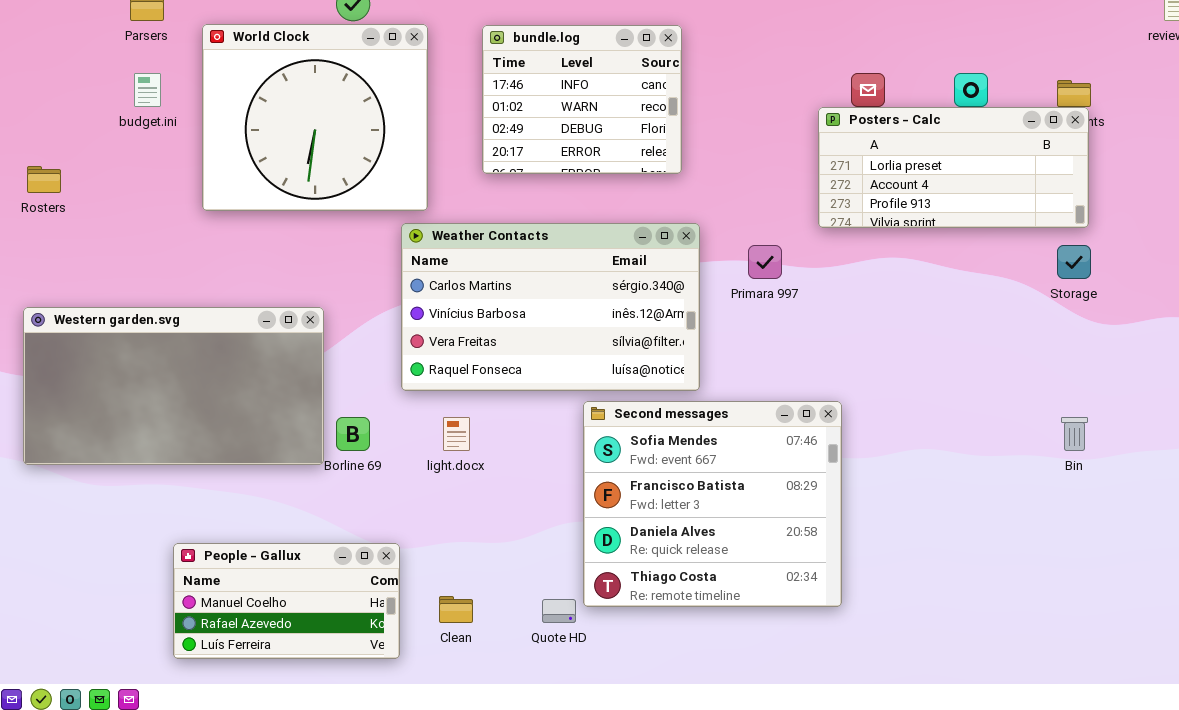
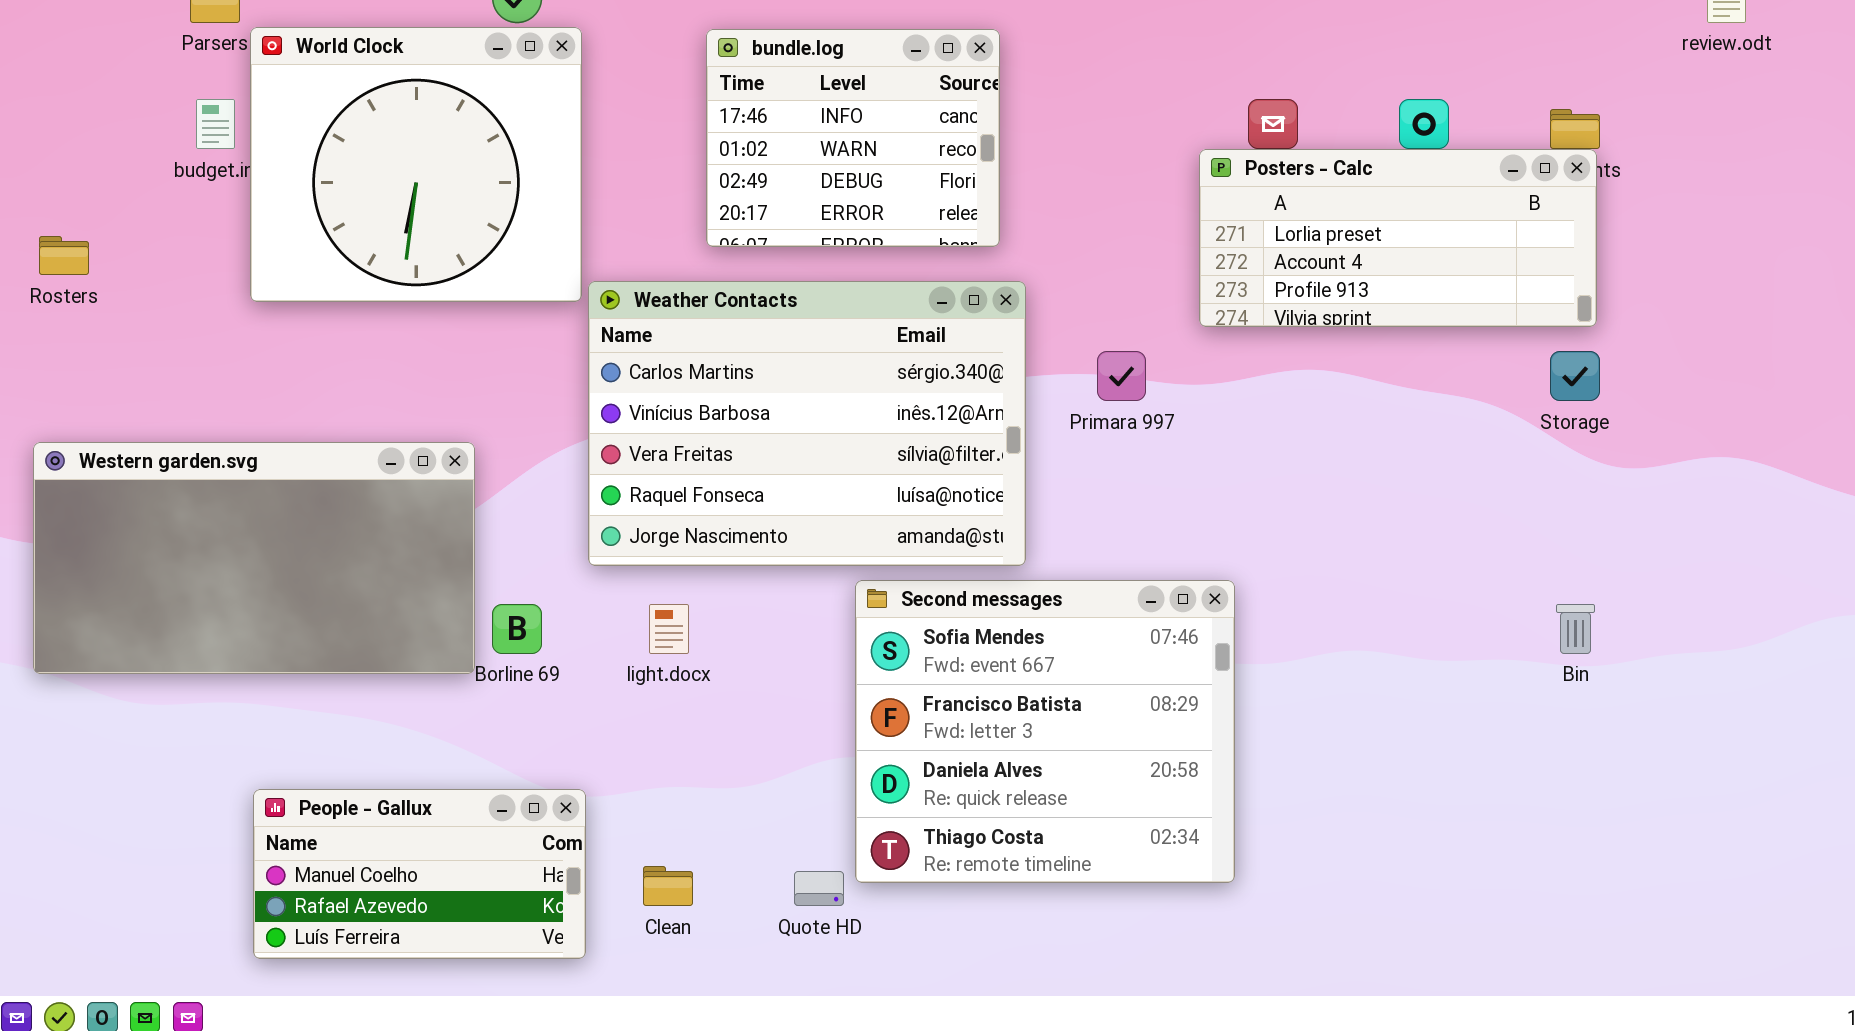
World Clock: [202,24,428,211] -> [250,27,582,302], moved
Weather Contacts: [401,223,700,391] -> [588,281,1026,566], resized

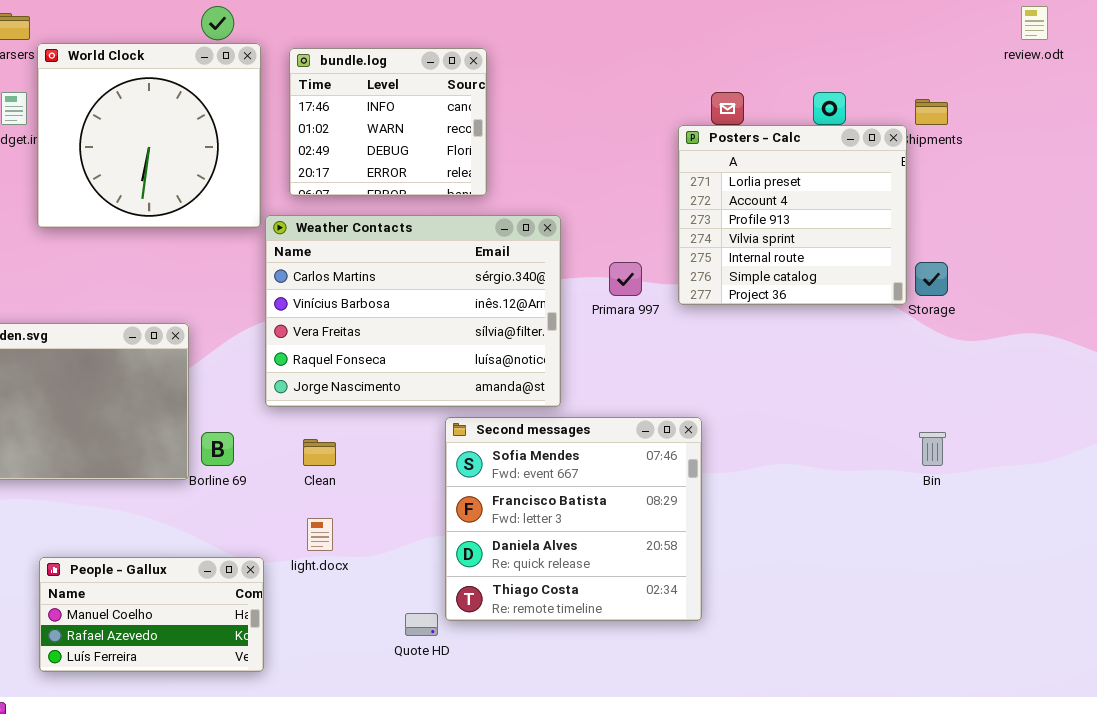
bundle.log: [706,29,1000,247] -> [289,48,487,196], moved
Posters - Calc: [1199,149,1597,327] -> [678,125,907,305], resized
light.docx: [649,604,689,654] -> [307,518,333,551], moved
Clean: [643,866,693,906] -> [303,439,336,466], moved

